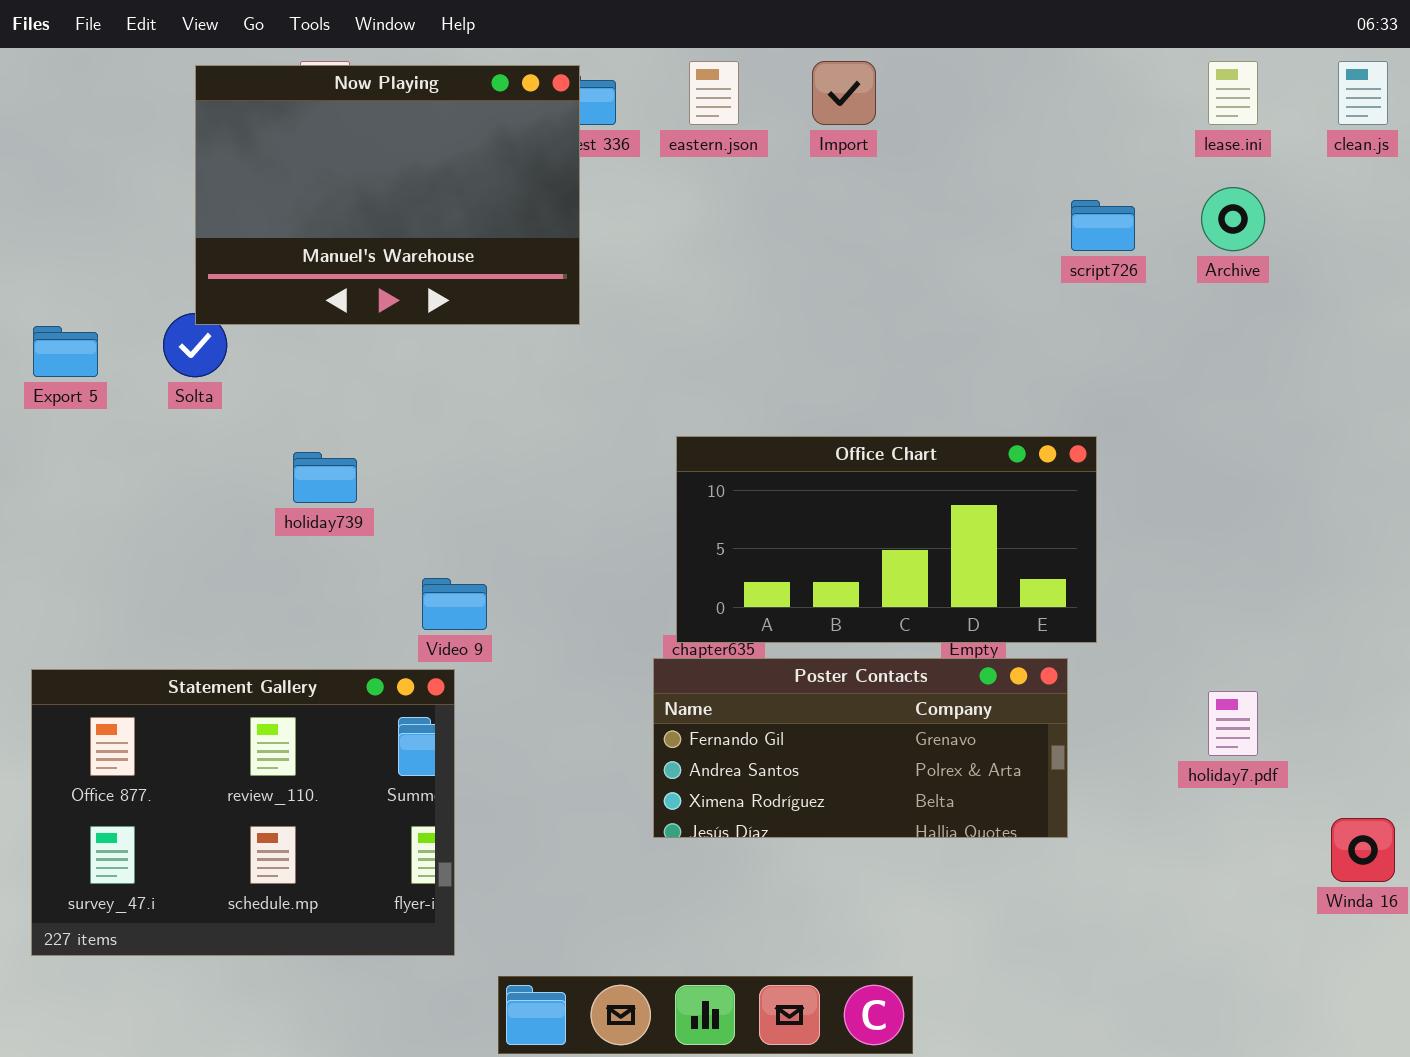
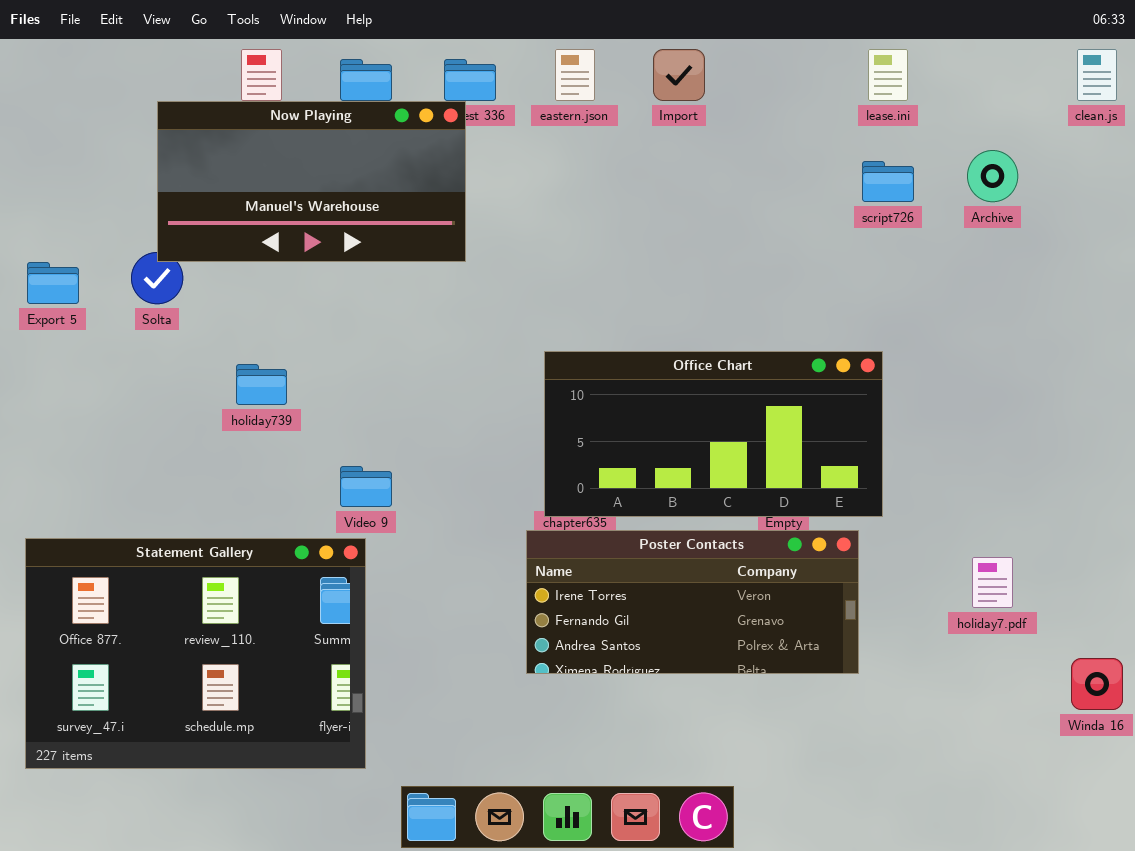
lease.ini: [1208,61,1258,125] -> [868,49,908,101], moved
Now Playing: [195,65,580,325] -> [157,101,466,262], resized
Poster Contacts: [653,658,1068,838] -> [526,530,859,674], scrolled up 1 row

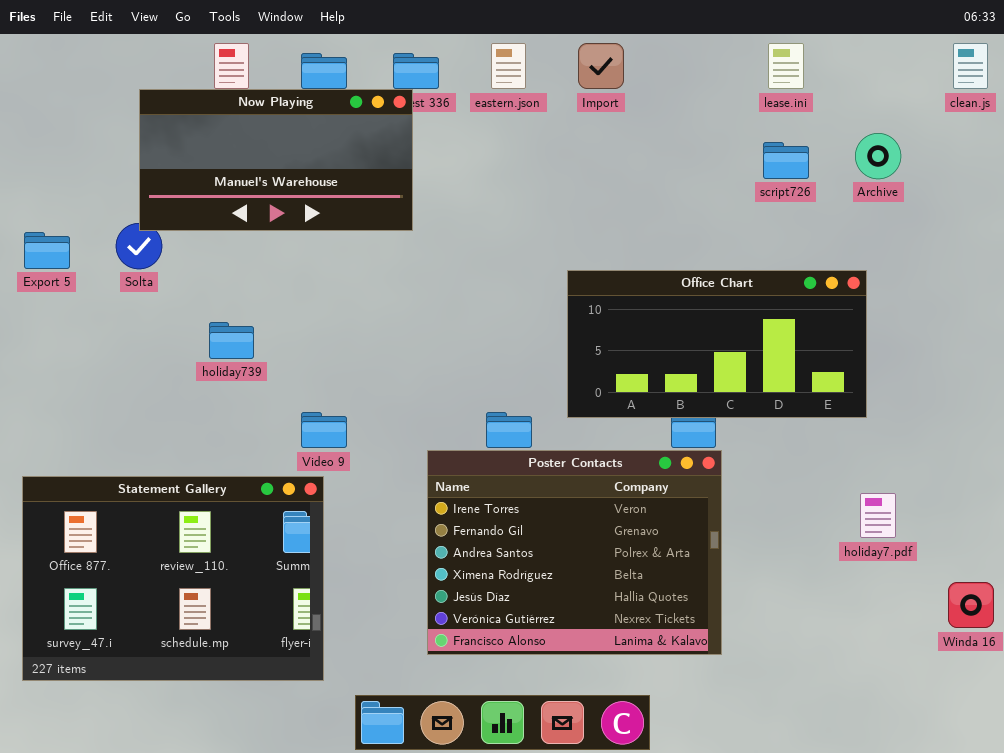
Office Chart: [544,351,883,517] -> [567,270,867,418], moved
Poster Contacts: [526,530,859,674] -> [427,450,722,655], moved, resized

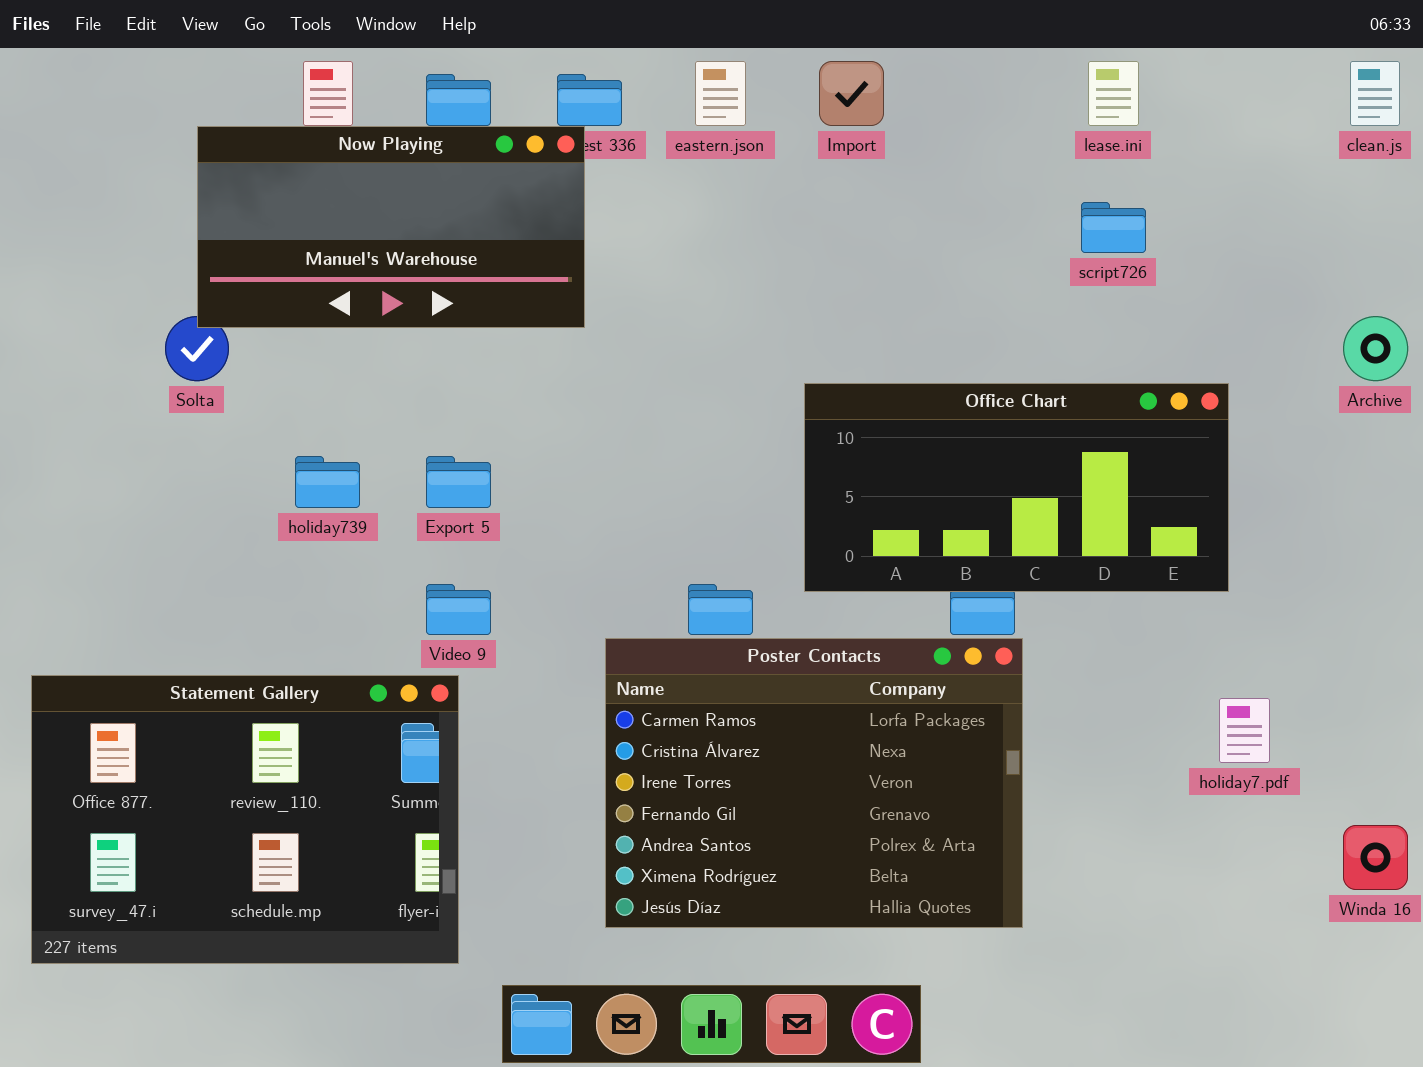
Archive: [855,133,901,179] -> [1343,316,1408,381], moved
Export 5: [24,232,70,269] -> [426,456,491,508], moved
Poster Contacts: [427,450,722,655] -> [605,638,1023,928], scrolled up 2 rows

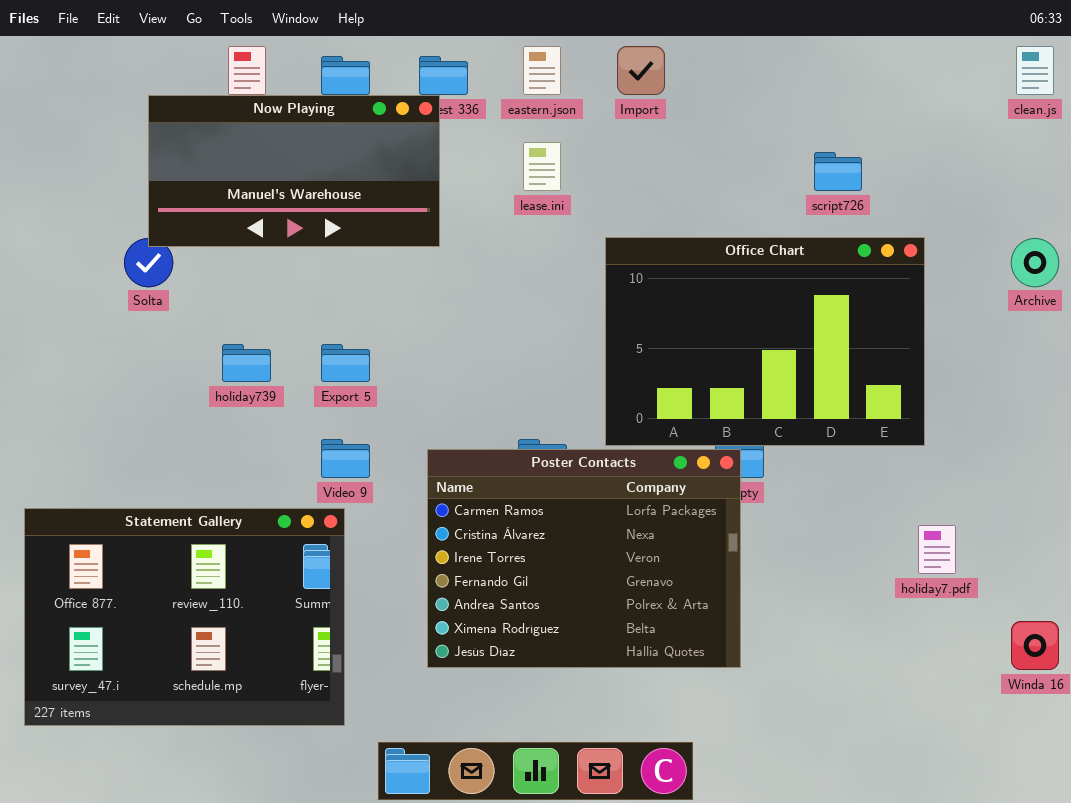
lease.ini: [1088,61,1139,126] -> [523,142,561,191], moved
Office Chart: [804,383,1229,592] -> [605,237,925,446], resized
Poster Contacts: [605,638,1023,928] -> [427,449,741,668], moved

